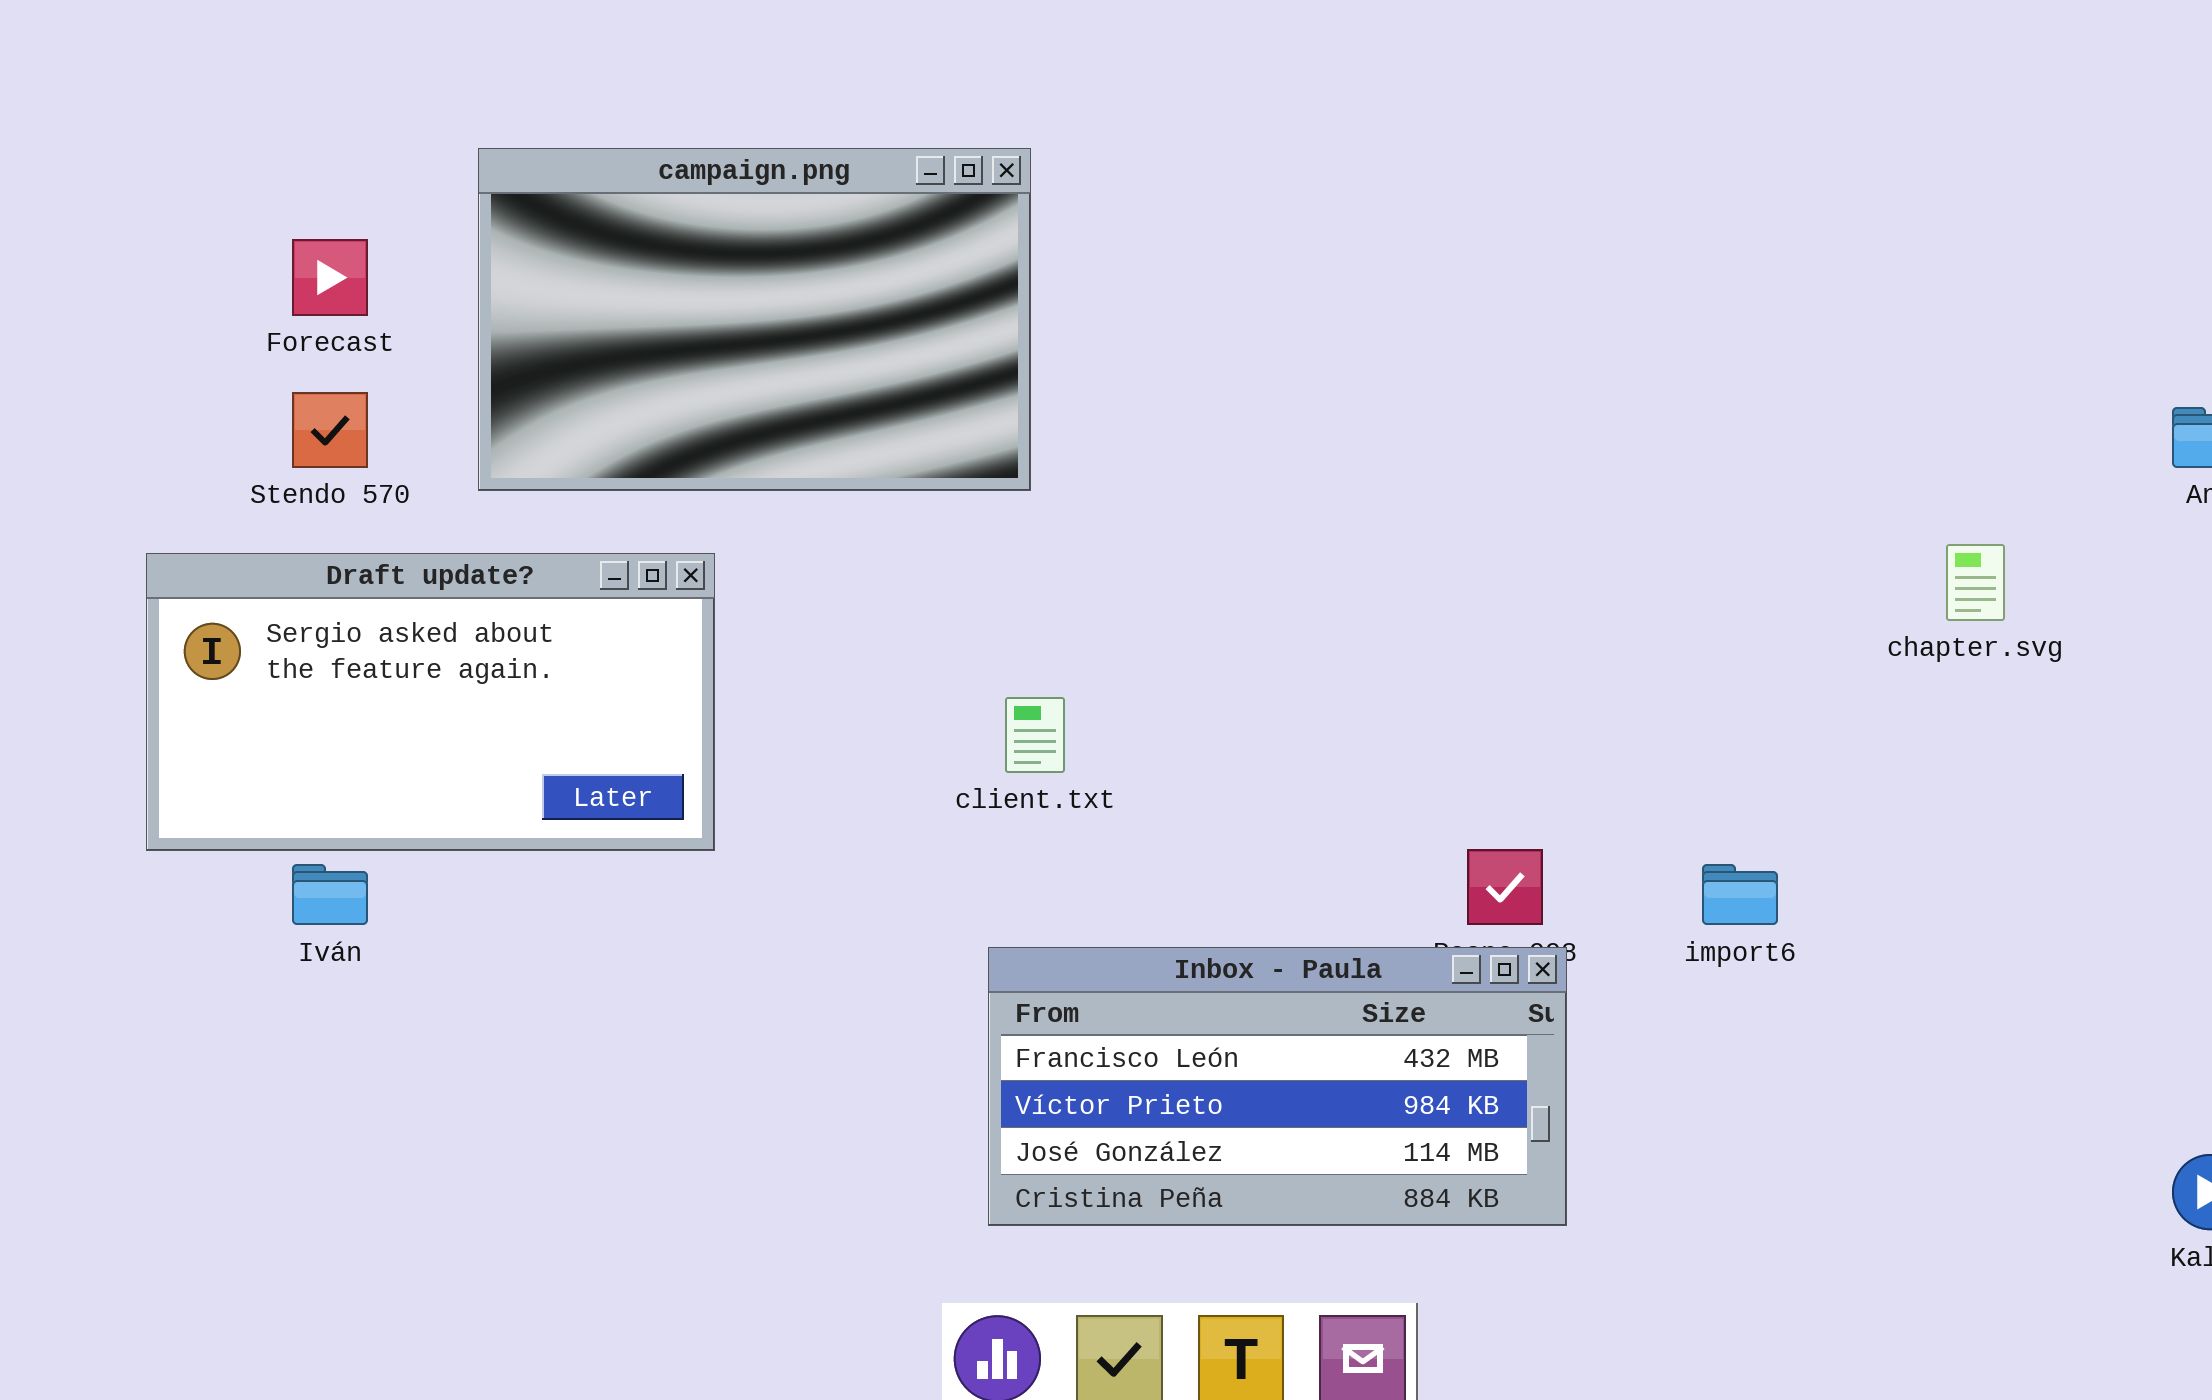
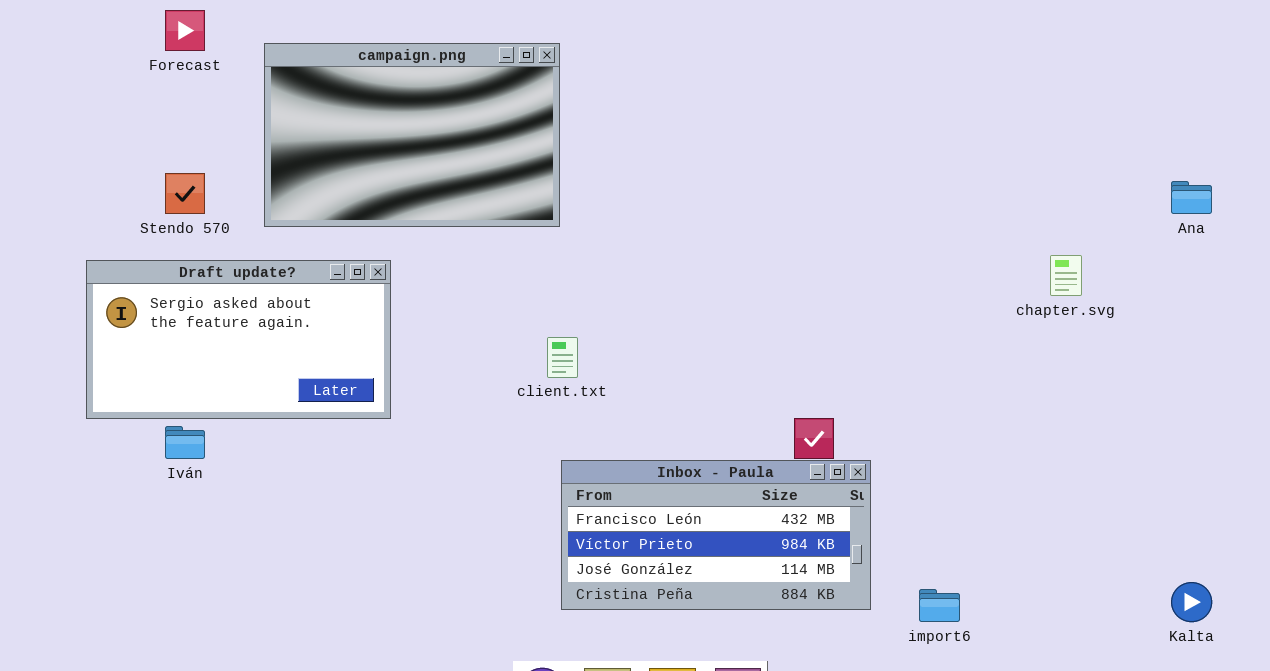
Forecast: [292,239,368,316] -> [165,10,205,51], moved
import6: [1702,864,1778,925] -> [919,589,960,622], moved
Inbox - Paula: [988,947,1567,1226] -> [561,460,871,610], moved

